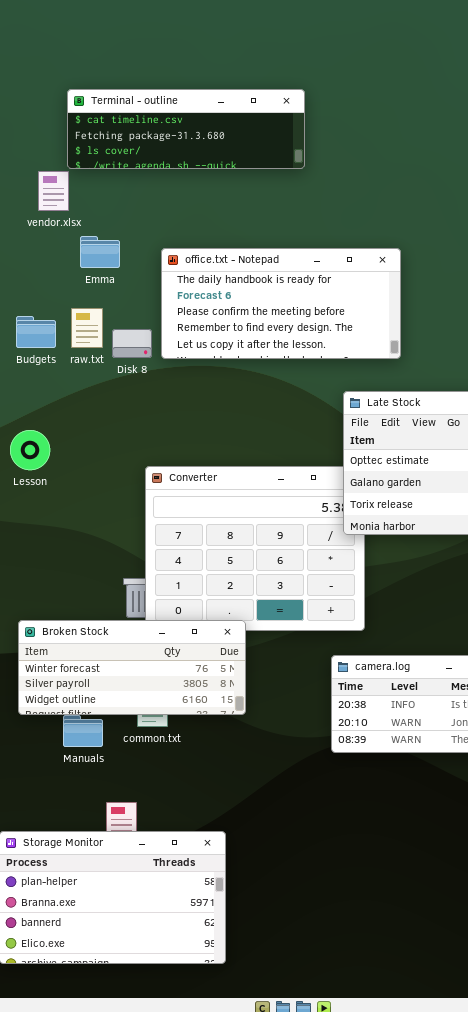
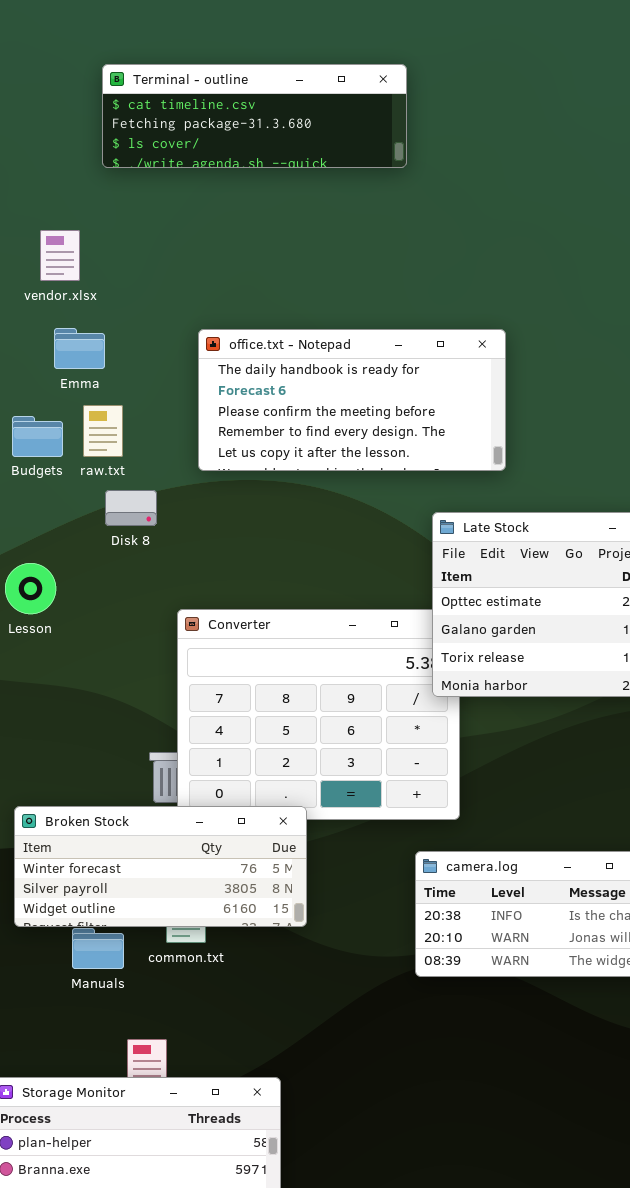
Terminal - outline: [67,89,305,169] -> [102,64,407,168], moved
Emma: [80,236,120,268] -> [54,328,105,369], moved
Disk 8: [112,329,152,358] -> [105,490,157,526], moved

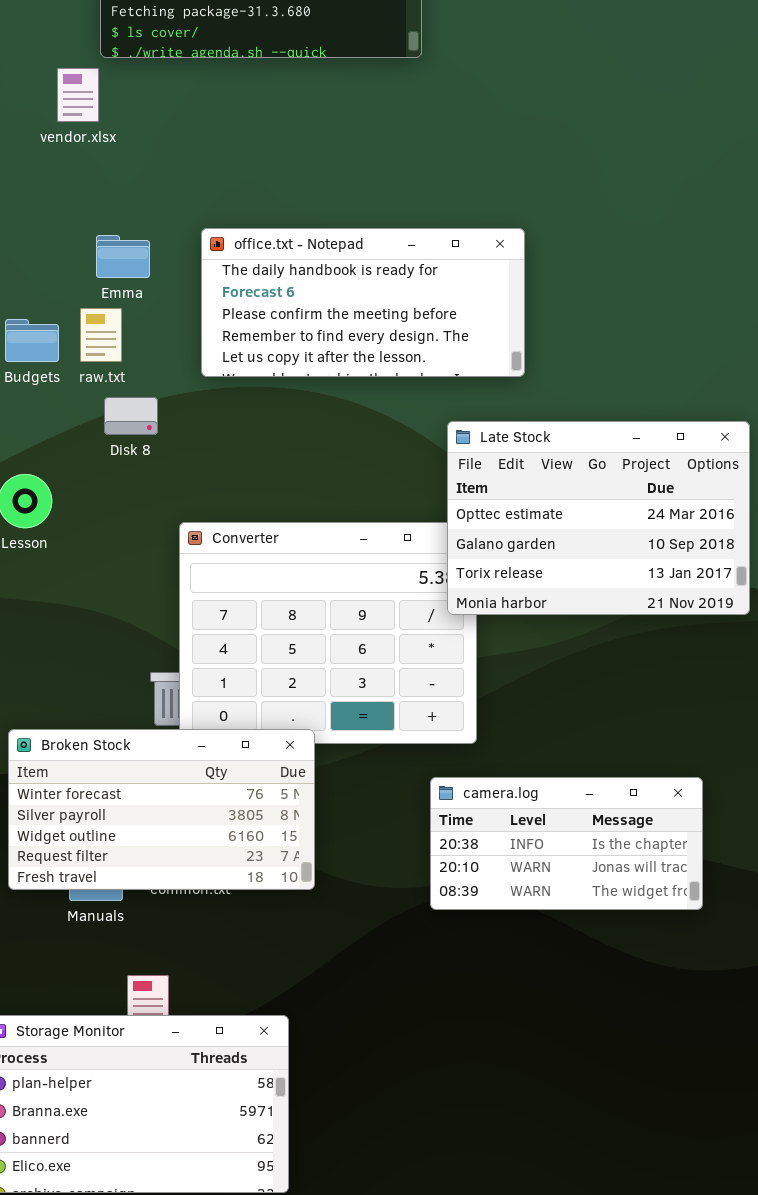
vendor.xlsx: [40,230,80,281] -> [57,68,99,122], moved
Emma: [54,328,105,369] -> [96,235,150,278], moved
Broken Stock: [14,806,307,927] -> [8,729,315,890], resized

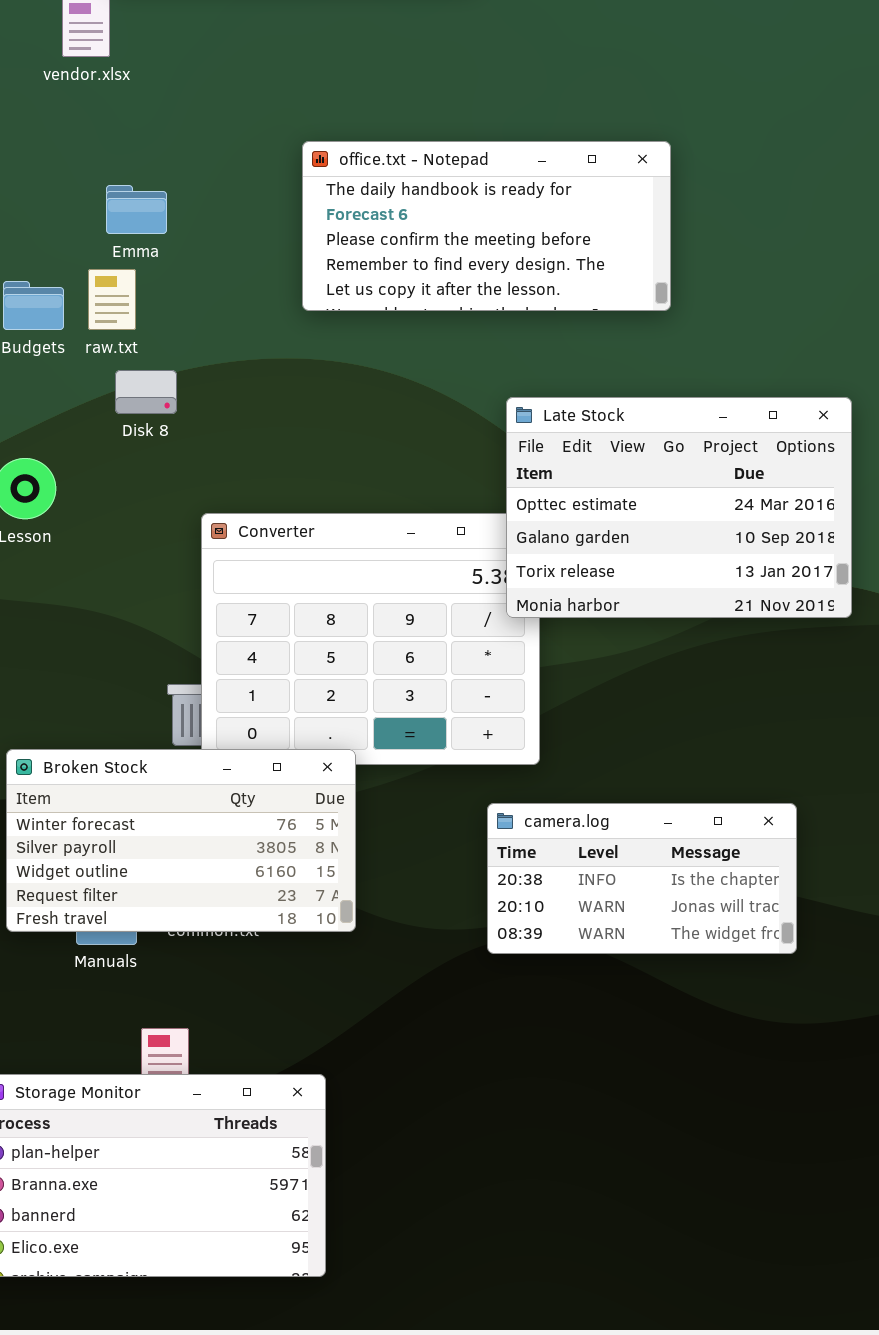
office.txt - Notepad: [201,228,525,377] -> [302,141,671,311], moved

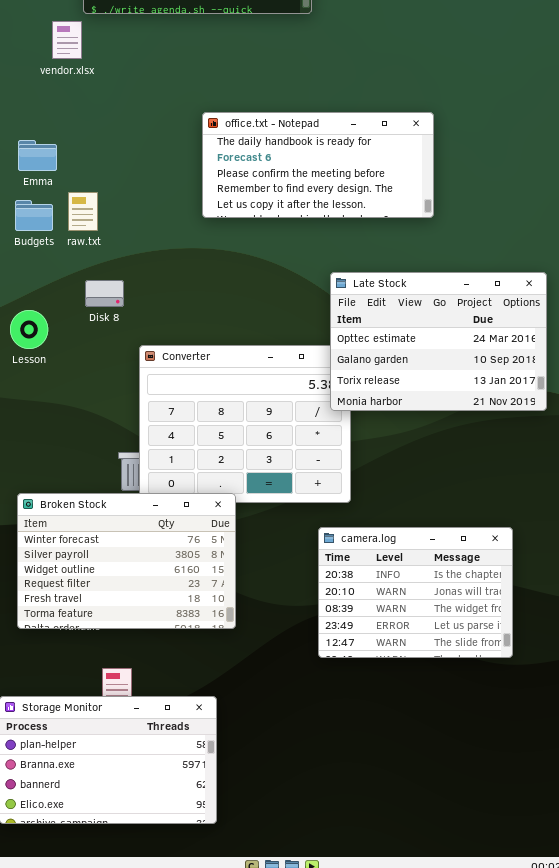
Emma: [106,185,167,234] -> [18,140,57,171], moved
Disk 8: [115,370,177,414] -> [85,280,124,307], moved
Broken Stock: [6,749,356,932] -> [17,493,236,629], resized
camera.log: [487,803,797,954] -> [318,527,513,658], resized

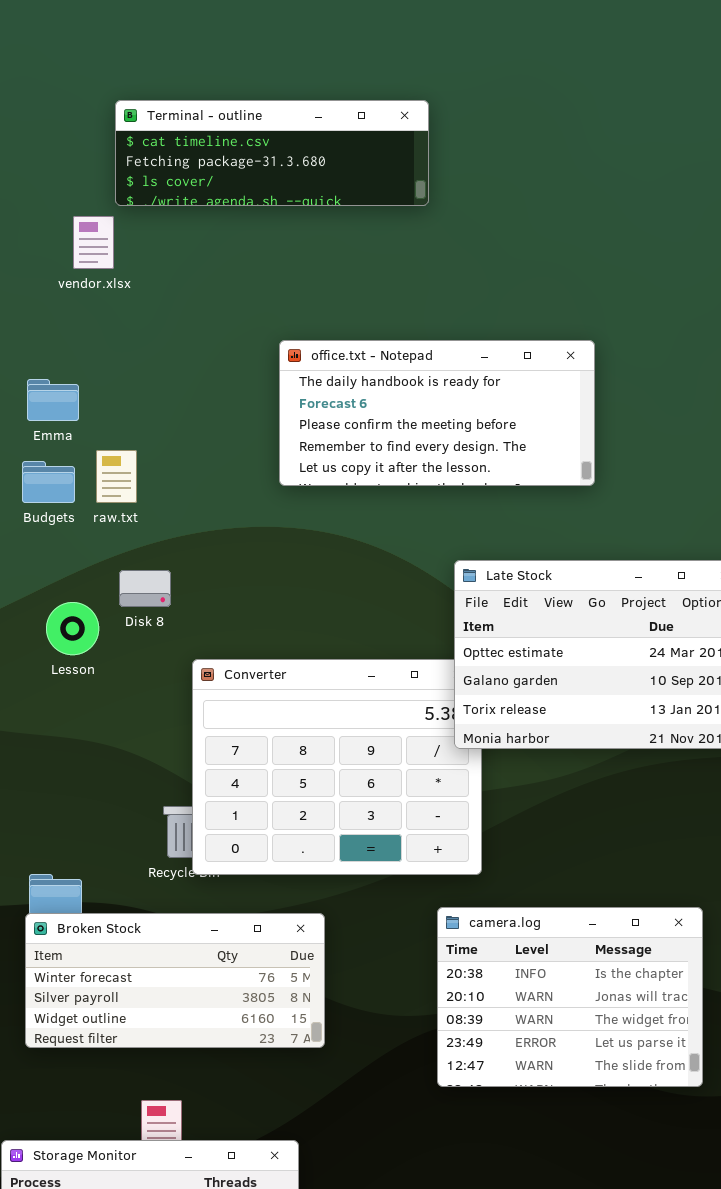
Lesson: [10,310,48,349] -> [46,602,99,655], moved
Broken Stock: [17,493,236,629] -> [25,913,325,1048], resized

